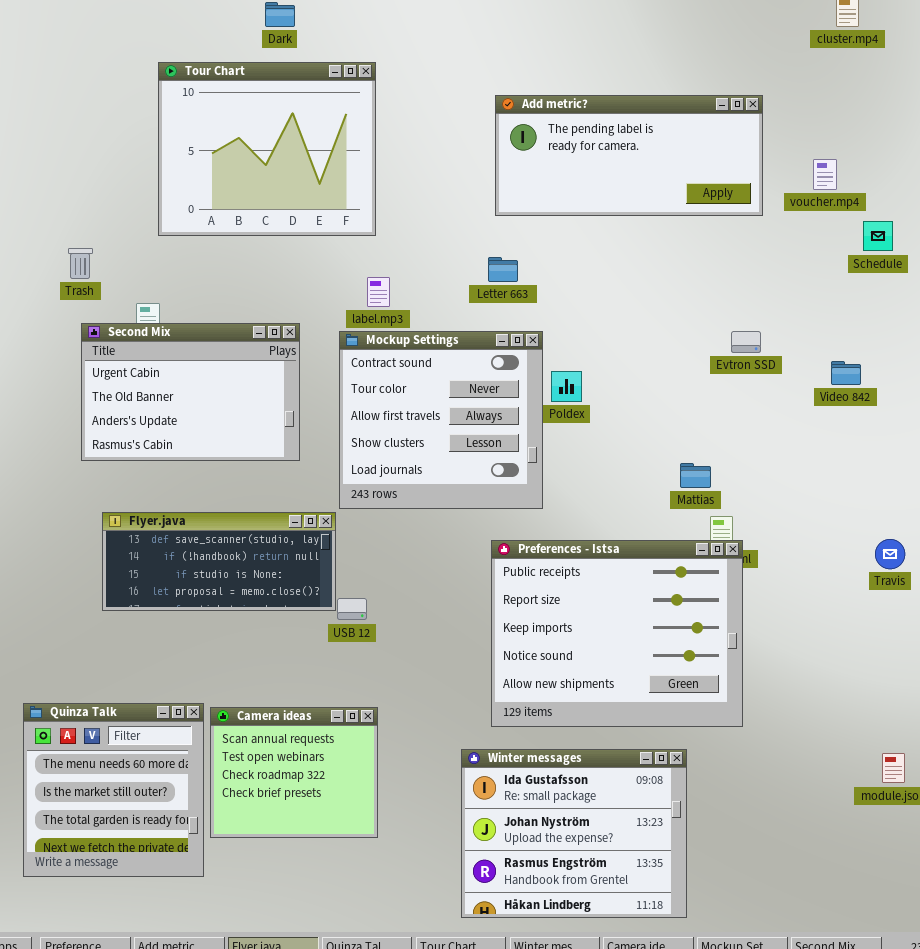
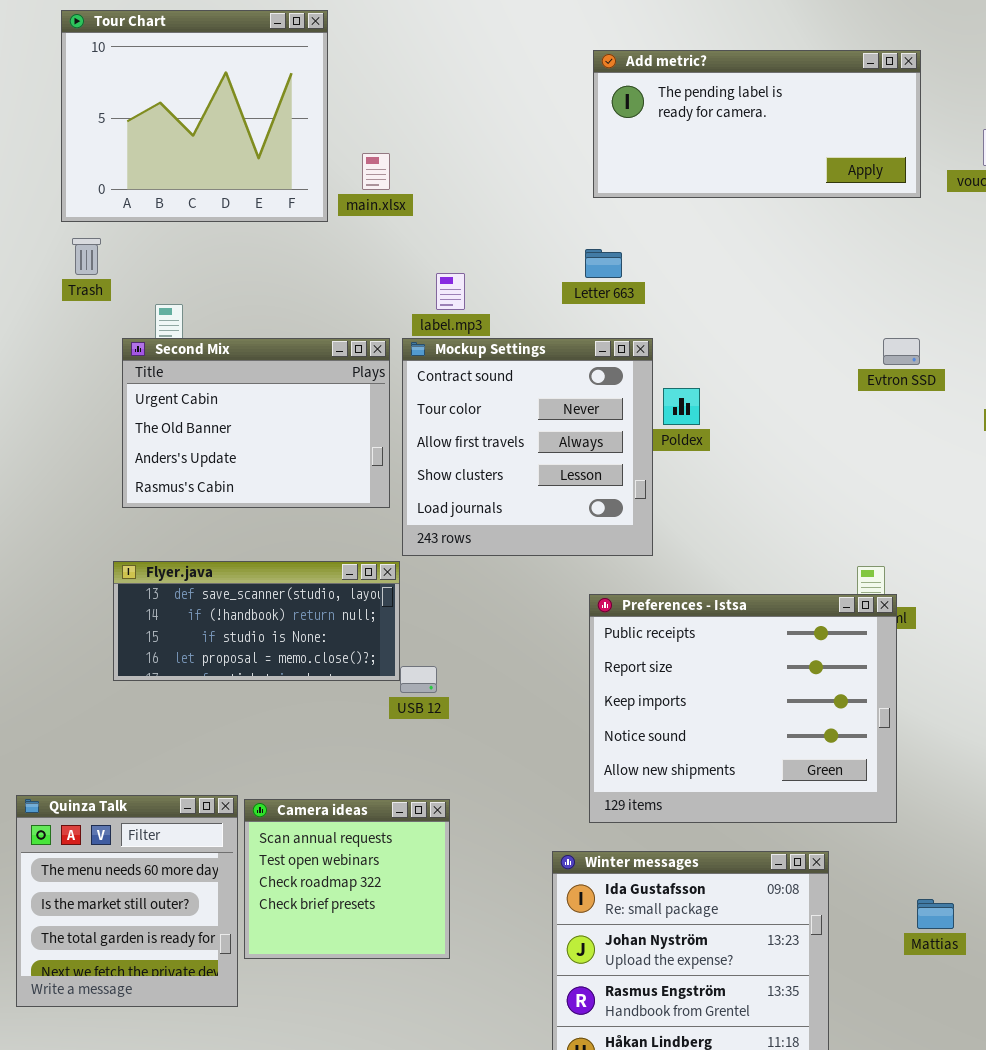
Tour Chart: [158,62,376,236] -> [61,10,328,222], moved
Second Mix: [81,323,300,461] -> [122,338,390,508], moved
Mattias: [680,463,711,488] -> [917,899,954,929], moved

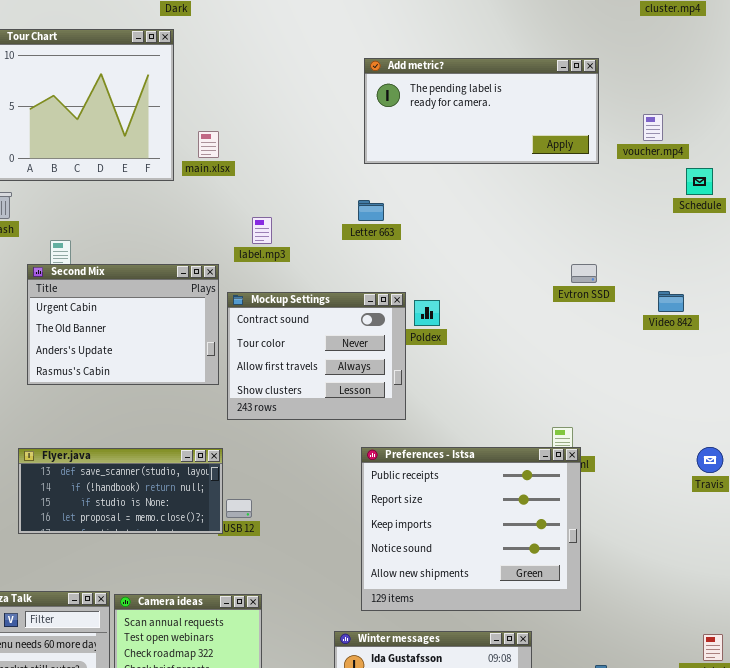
Mockup Settings: [402,338,653,556] -> [227,292,406,420], resized
Flyer.java: [113,561,400,681] -> [18,448,223,534], moved

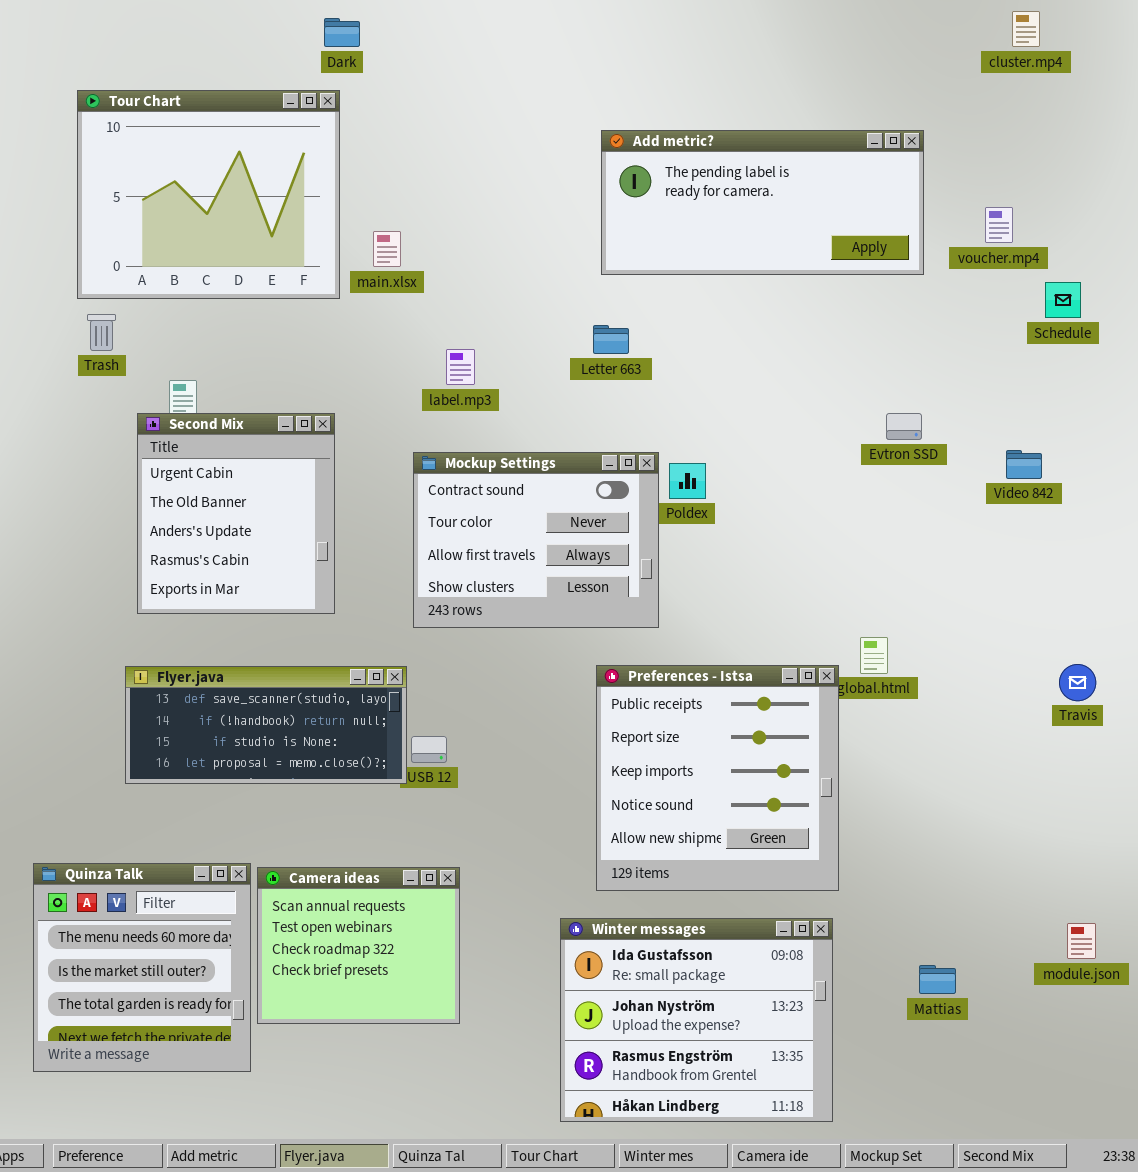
Second Mix: [27,264,219,385] -> [137,413,335,614], resized
Preferences - Istsa: [361,447,581,611] -> [596,665,839,891], resized

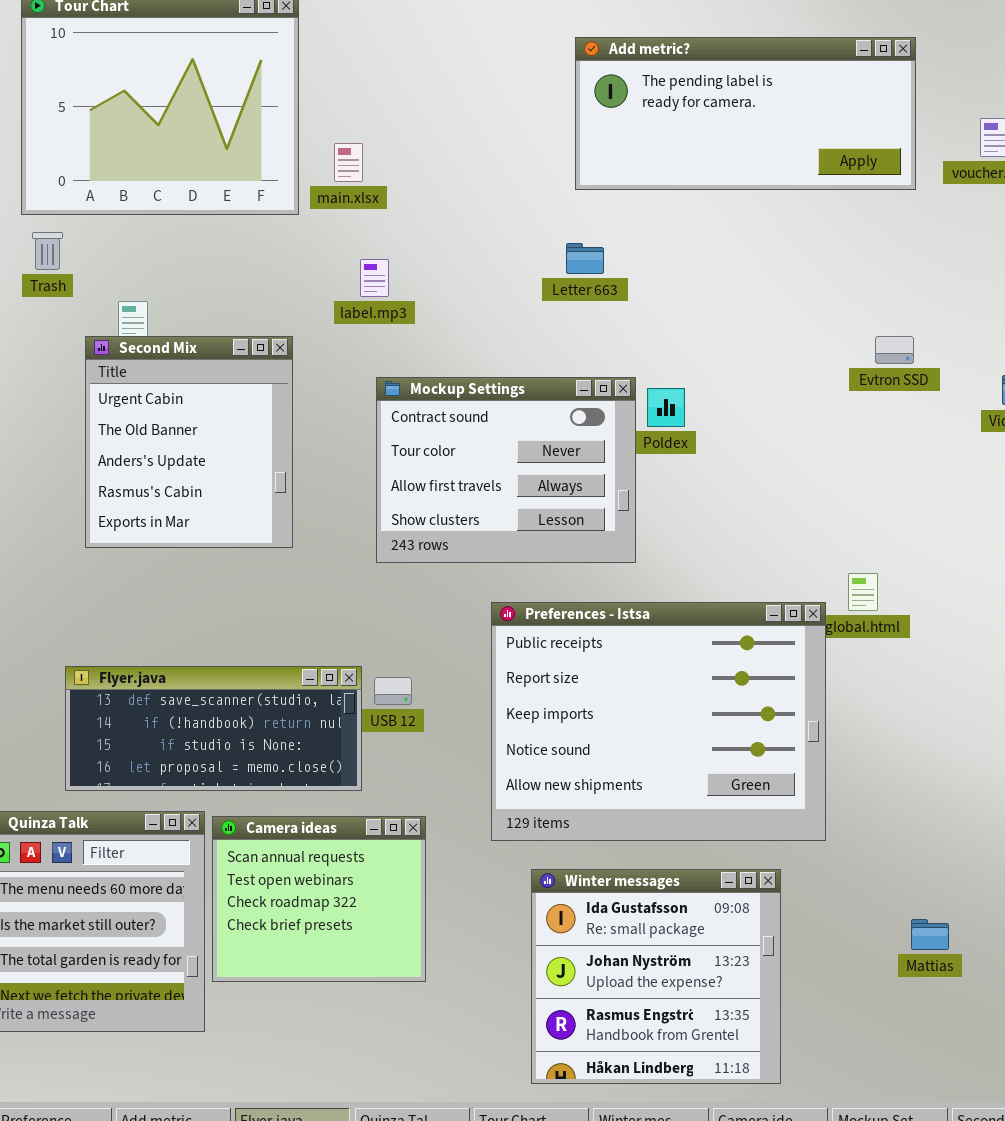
label.mp3: [446,349,475,385] -> [360,259,389,297], moved
Preferences - Istsa: [596,665,839,891] -> [491,602,826,841], resized
Flyer.java: [125,666,407,784] -> [65,666,362,791], moved
Winter messages: [560,918,833,1122] -> [531,869,781,1084], resized

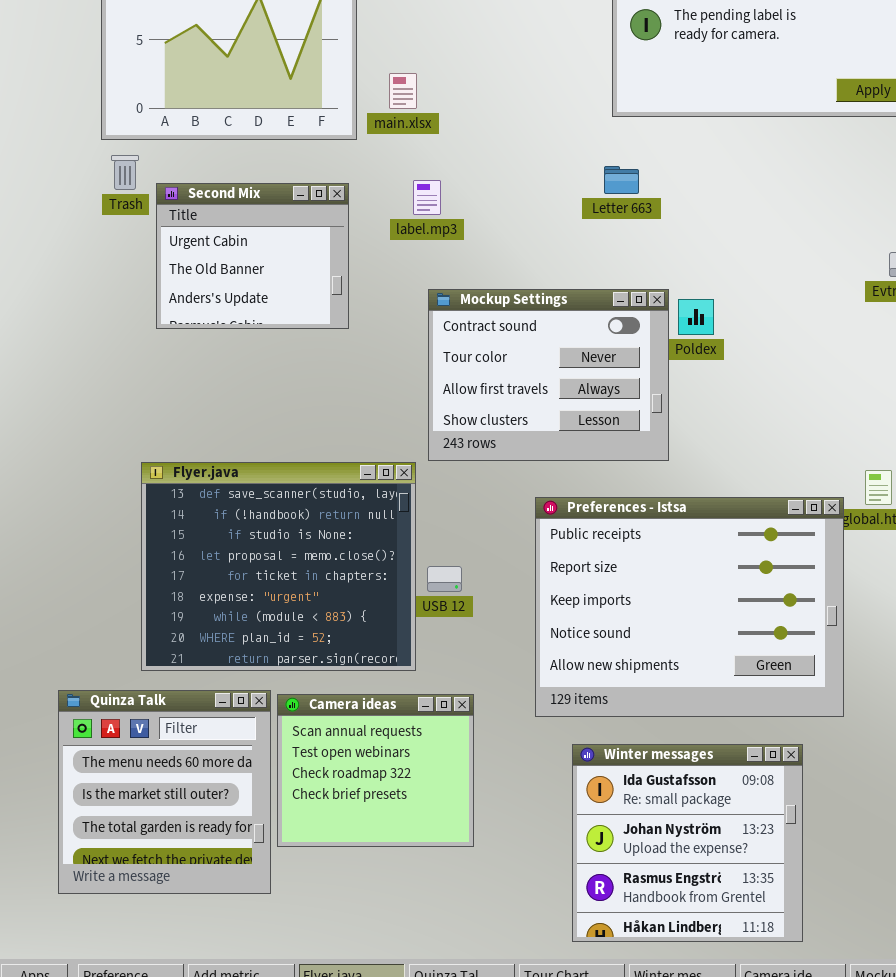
Second Mix: [85,336,293,548] -> [156,183,349,329], moved, resized
Flyer.java: [65,666,362,791] -> [141,462,416,671], resized

